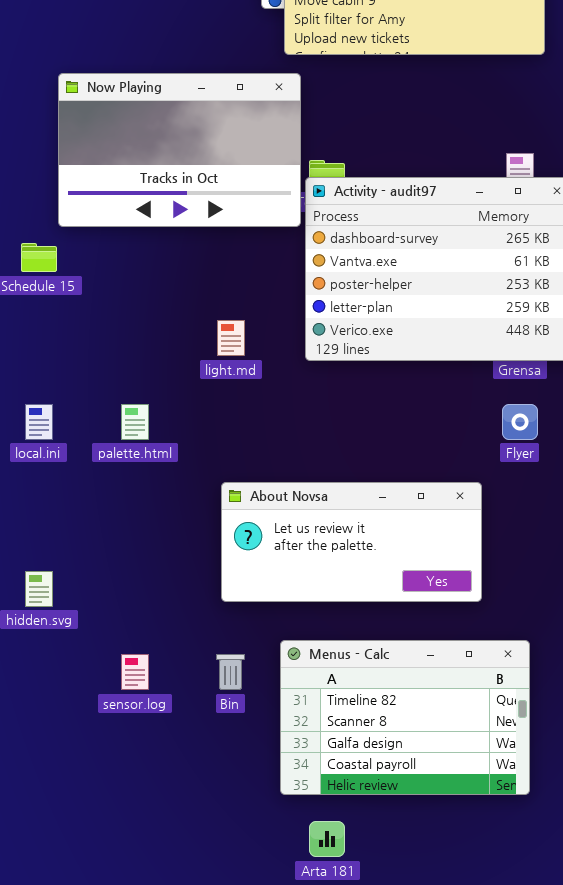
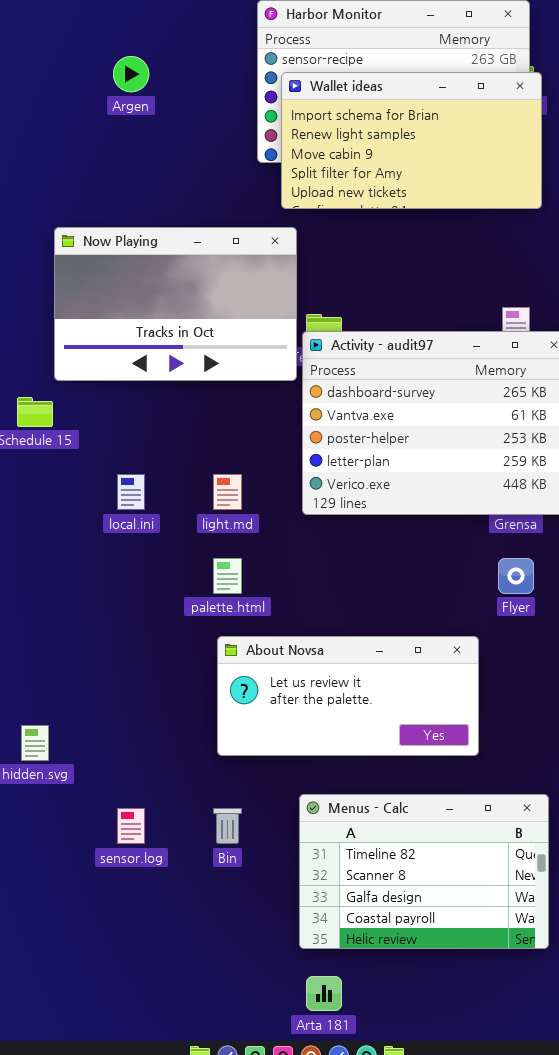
local.ini: [25,404,53,440] -> [117,474,145,510], moved
palette.html: [121,404,149,440] -> [213,558,242,594], moved
Menus - Calc: [280,640,530,795] -> [299,794,549,949], moved

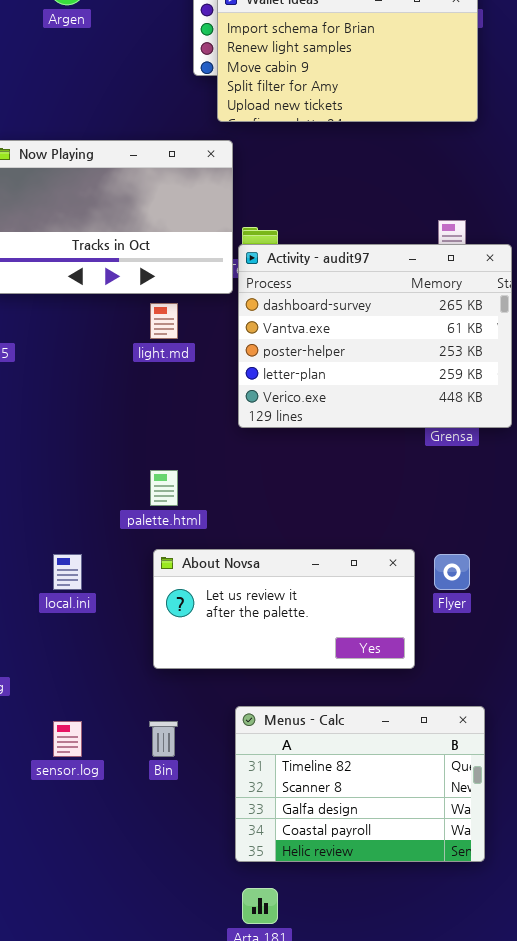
local.ini: [117,474,145,510] -> [53,554,82,590], moved
light.md: [213,474,242,510] -> [150,303,178,339], moved
Flyer: [498,558,534,594] -> [434,554,470,590], moved

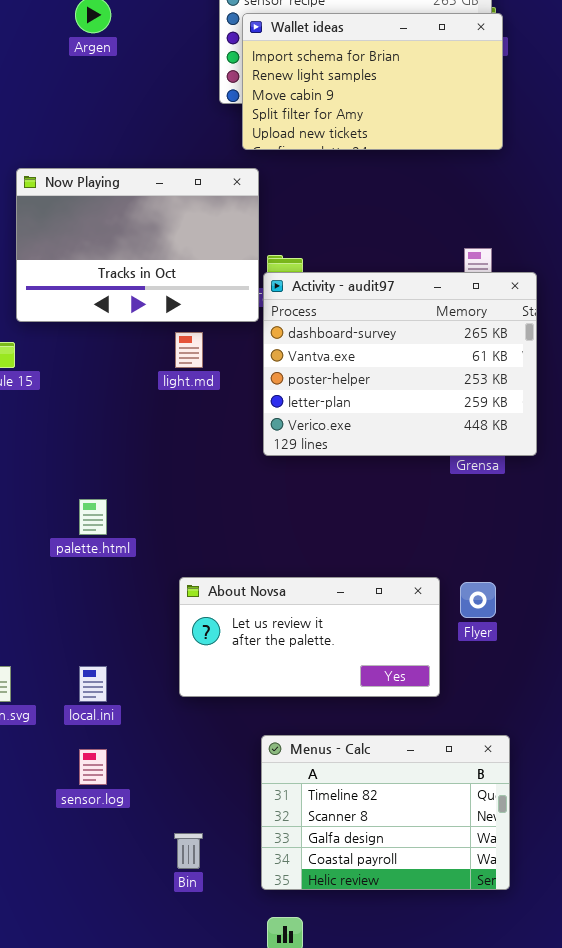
palette.html: [150,470,178,506] -> [79,499,107,535], moved
local.ini: [53,554,82,590] -> [79,666,107,702], moved
Bin: [149,721,178,757] -> [174,833,203,869], moved

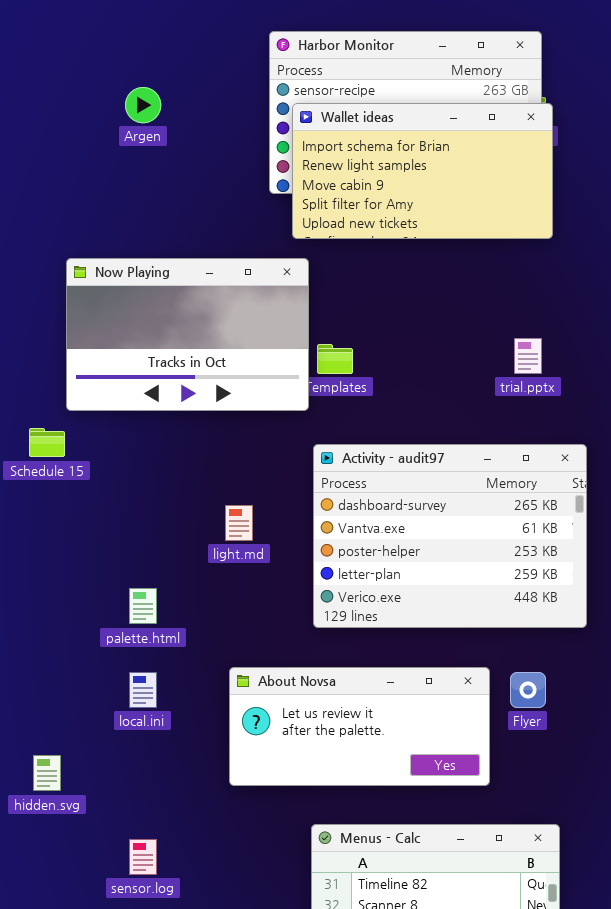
Activity - audit97: [263,272,537,456] -> [313,444,587,628], moved
light.md: [175,332,203,368] -> [225,505,253,541], moved
local.ini: [79,666,107,702] -> [129,672,157,708], moved

